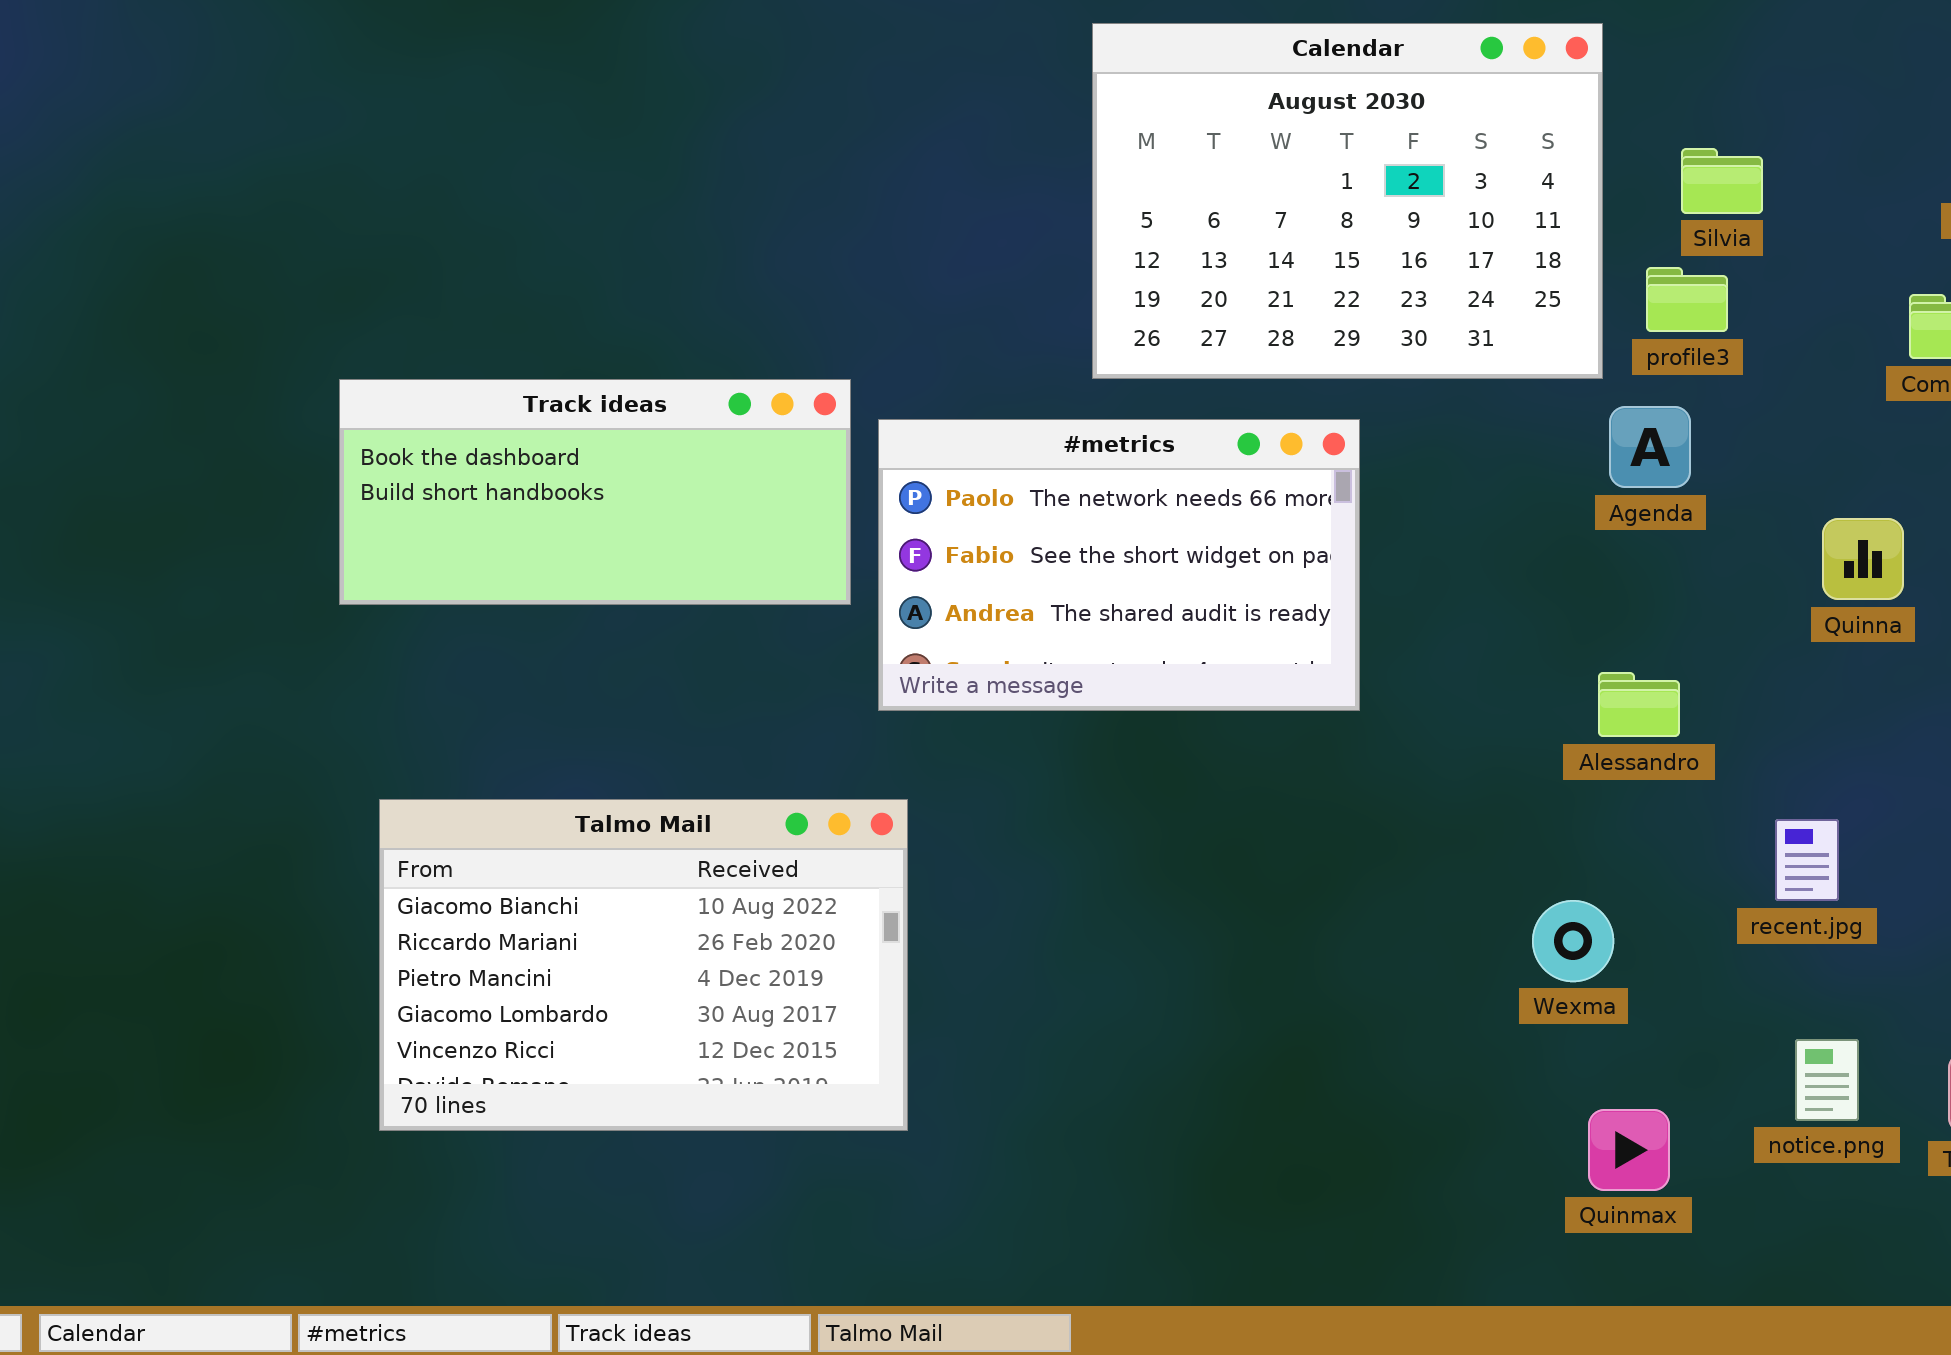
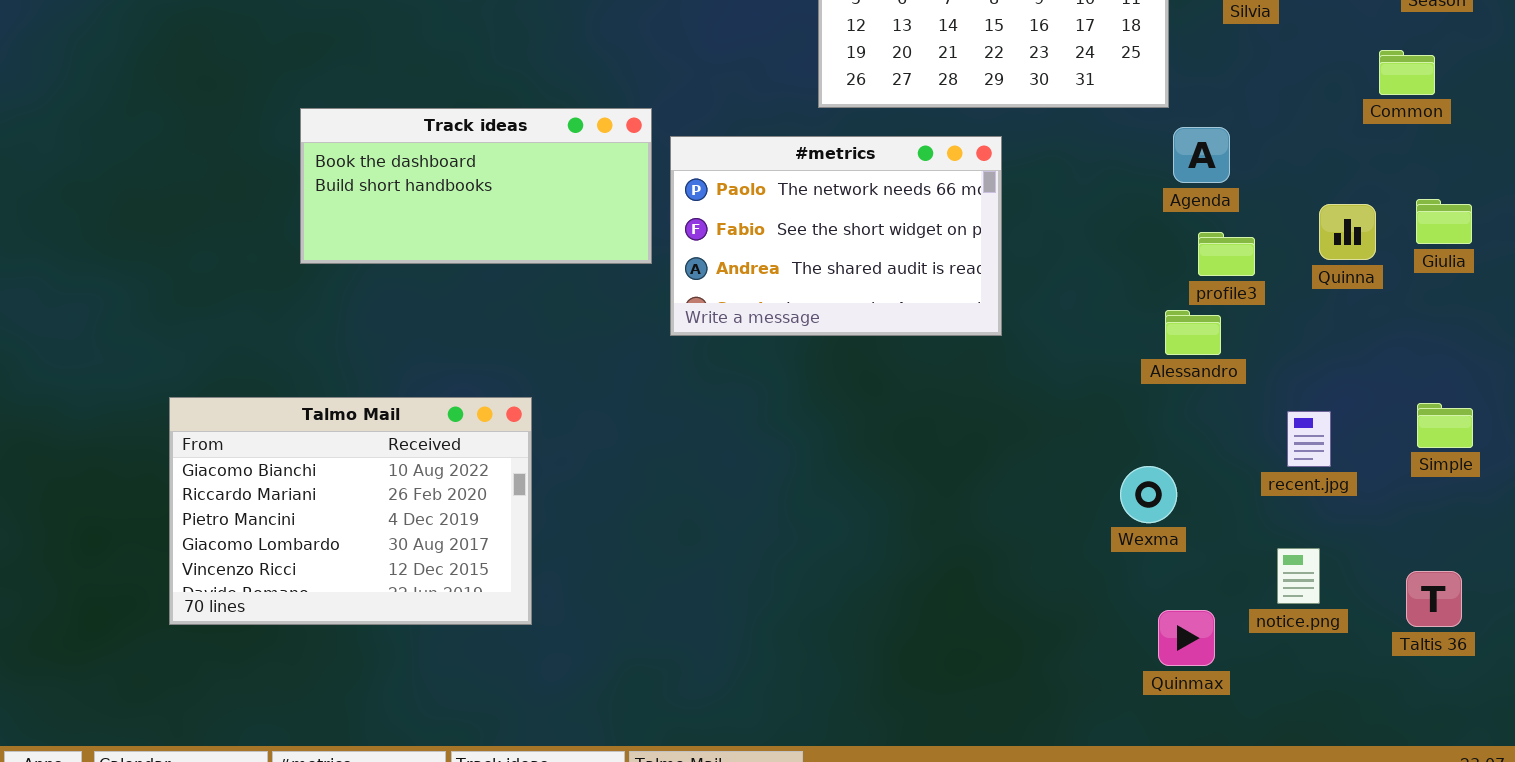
profile3: [1646,267,1728,332] -> [1198,232,1255,276], moved
Talmo Mail: [379,799,908,1131] -> [169,397,532,625], moved
notice.png: [1795,1039,1859,1121] -> [1277,548,1320,604], moved

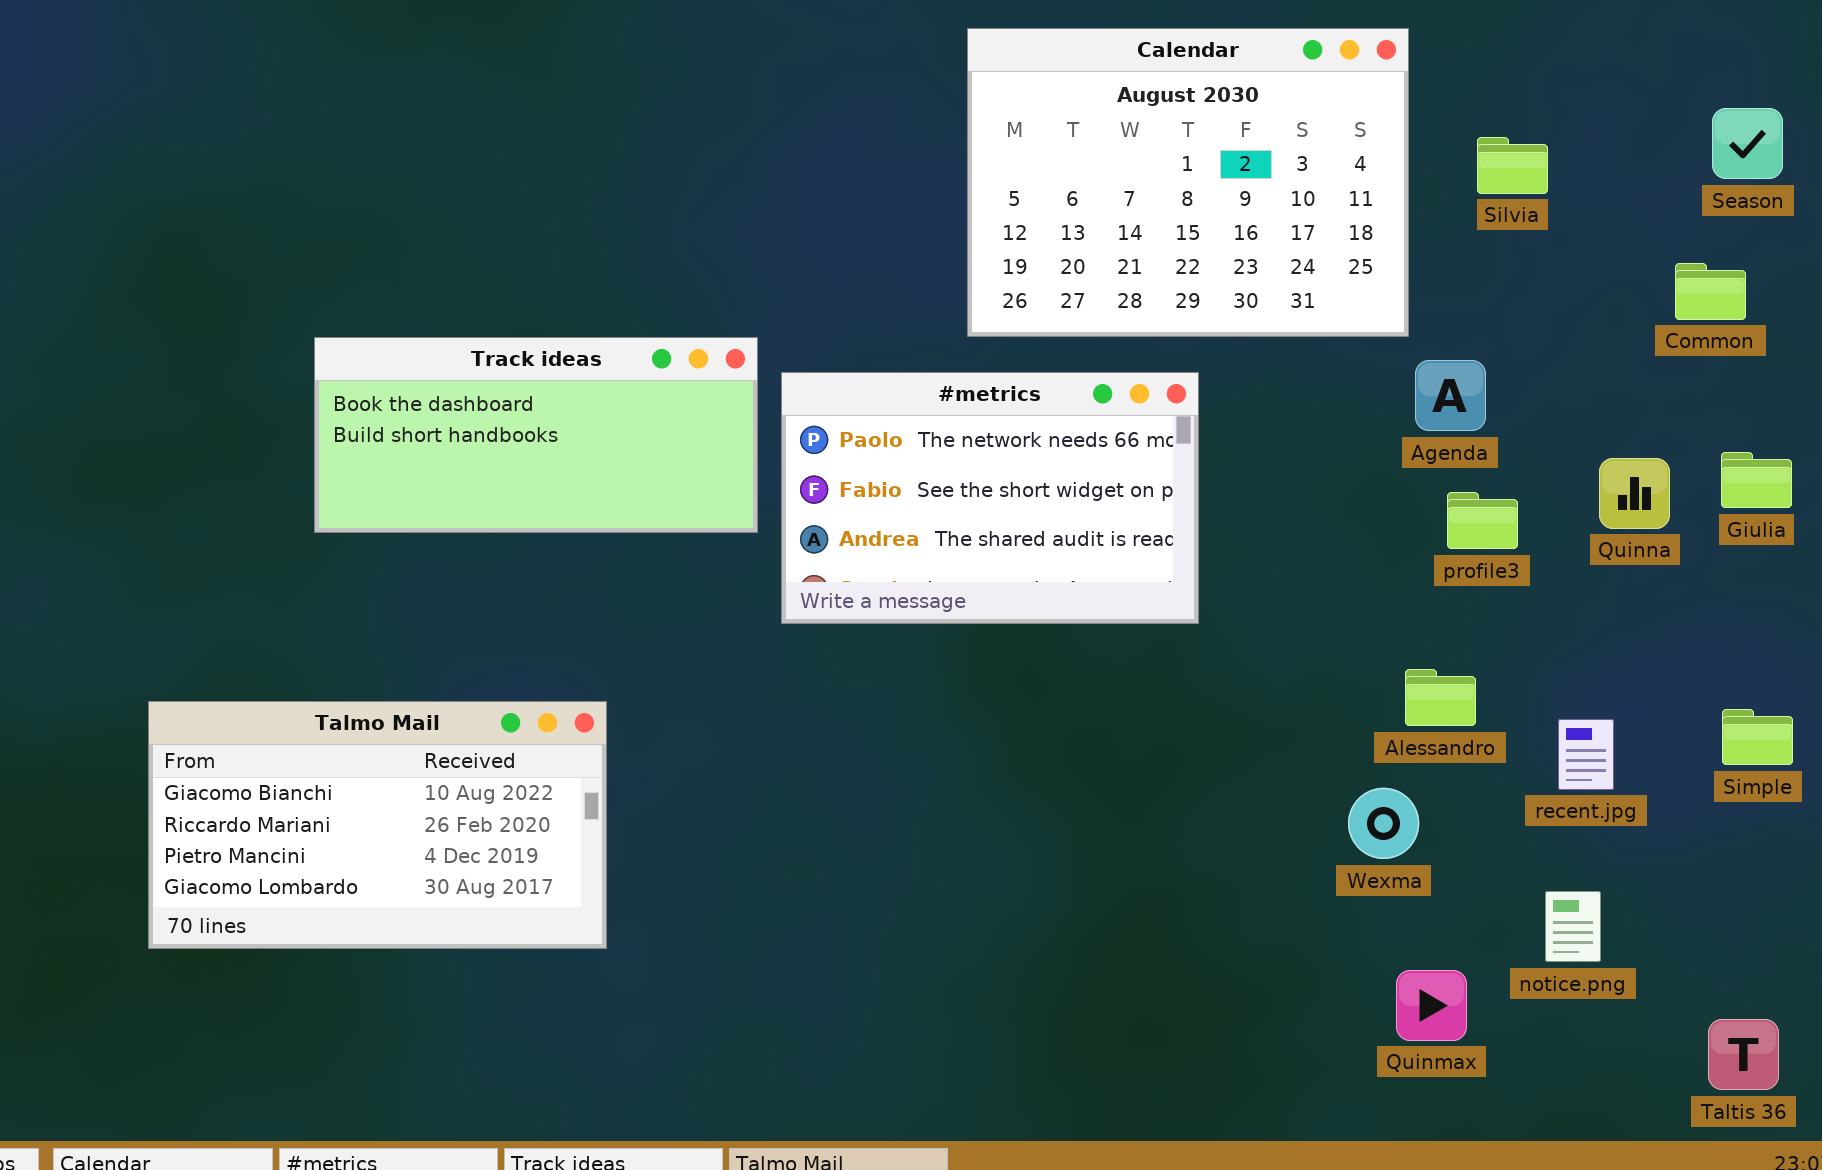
Alessandro: [1165,310,1221,355] -> [1405,669,1476,726], moved
Talmo Mail: [169,397,532,625] -> [148,701,607,949], resized
Taltis 36: [1406,571,1462,627] -> [1708,1019,1779,1090], moved

